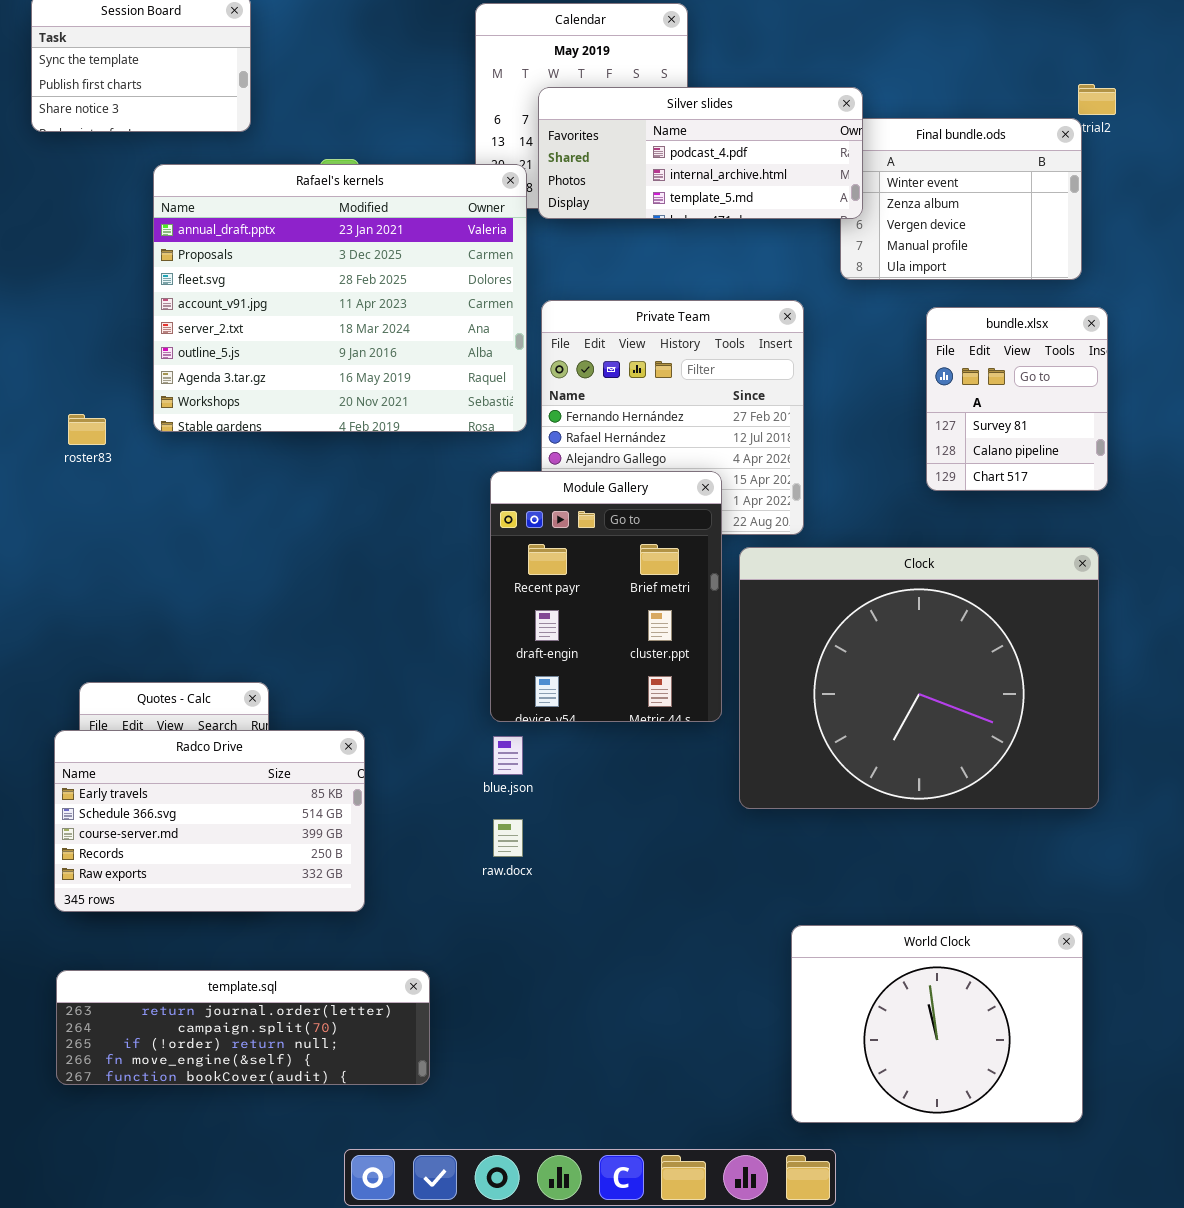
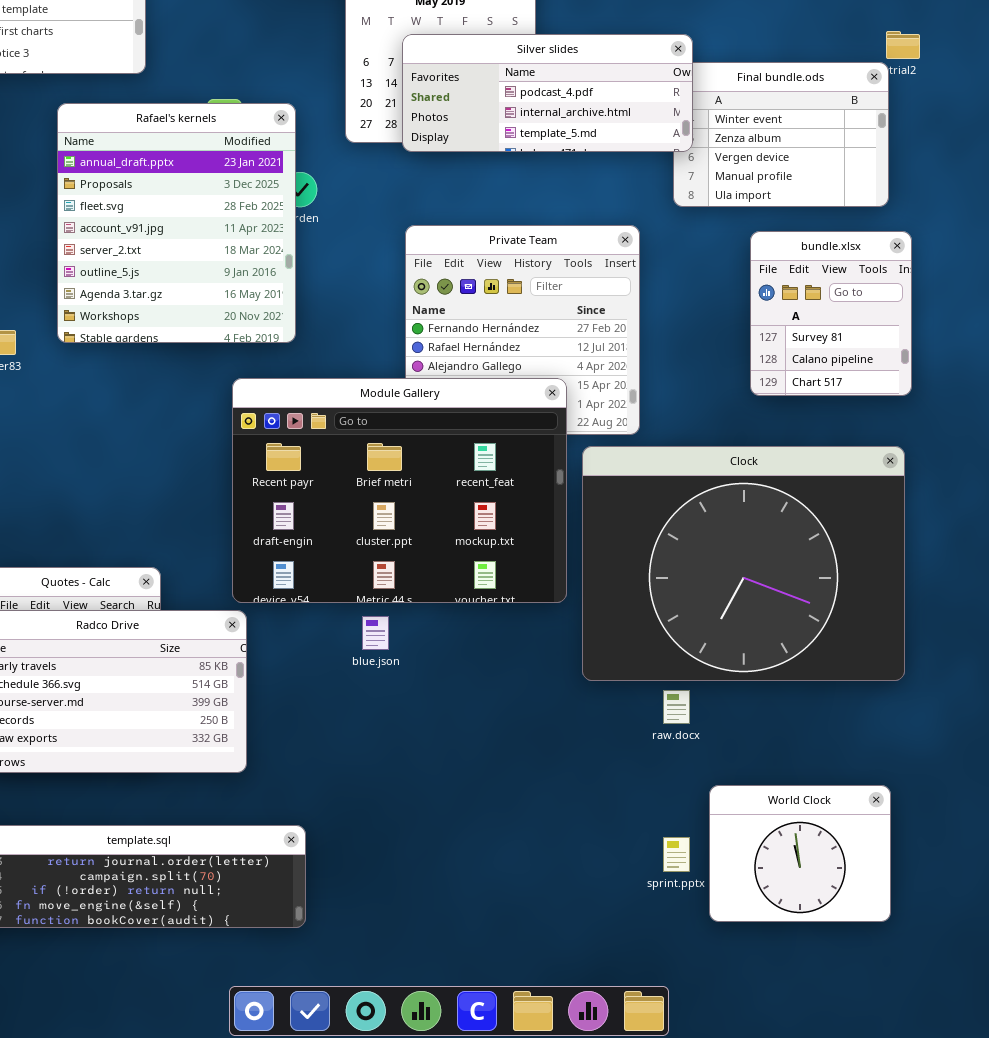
Rafael's kernels: [153,164,527,432] -> [57,103,296,343], resized
Module Gallery: [490,471,722,722] -> [232,378,567,603], resized
raw.docx: [493,819,523,857] -> [663,690,690,724], moved
World Clock: [791,925,1083,1123] -> [709,785,891,922], resized

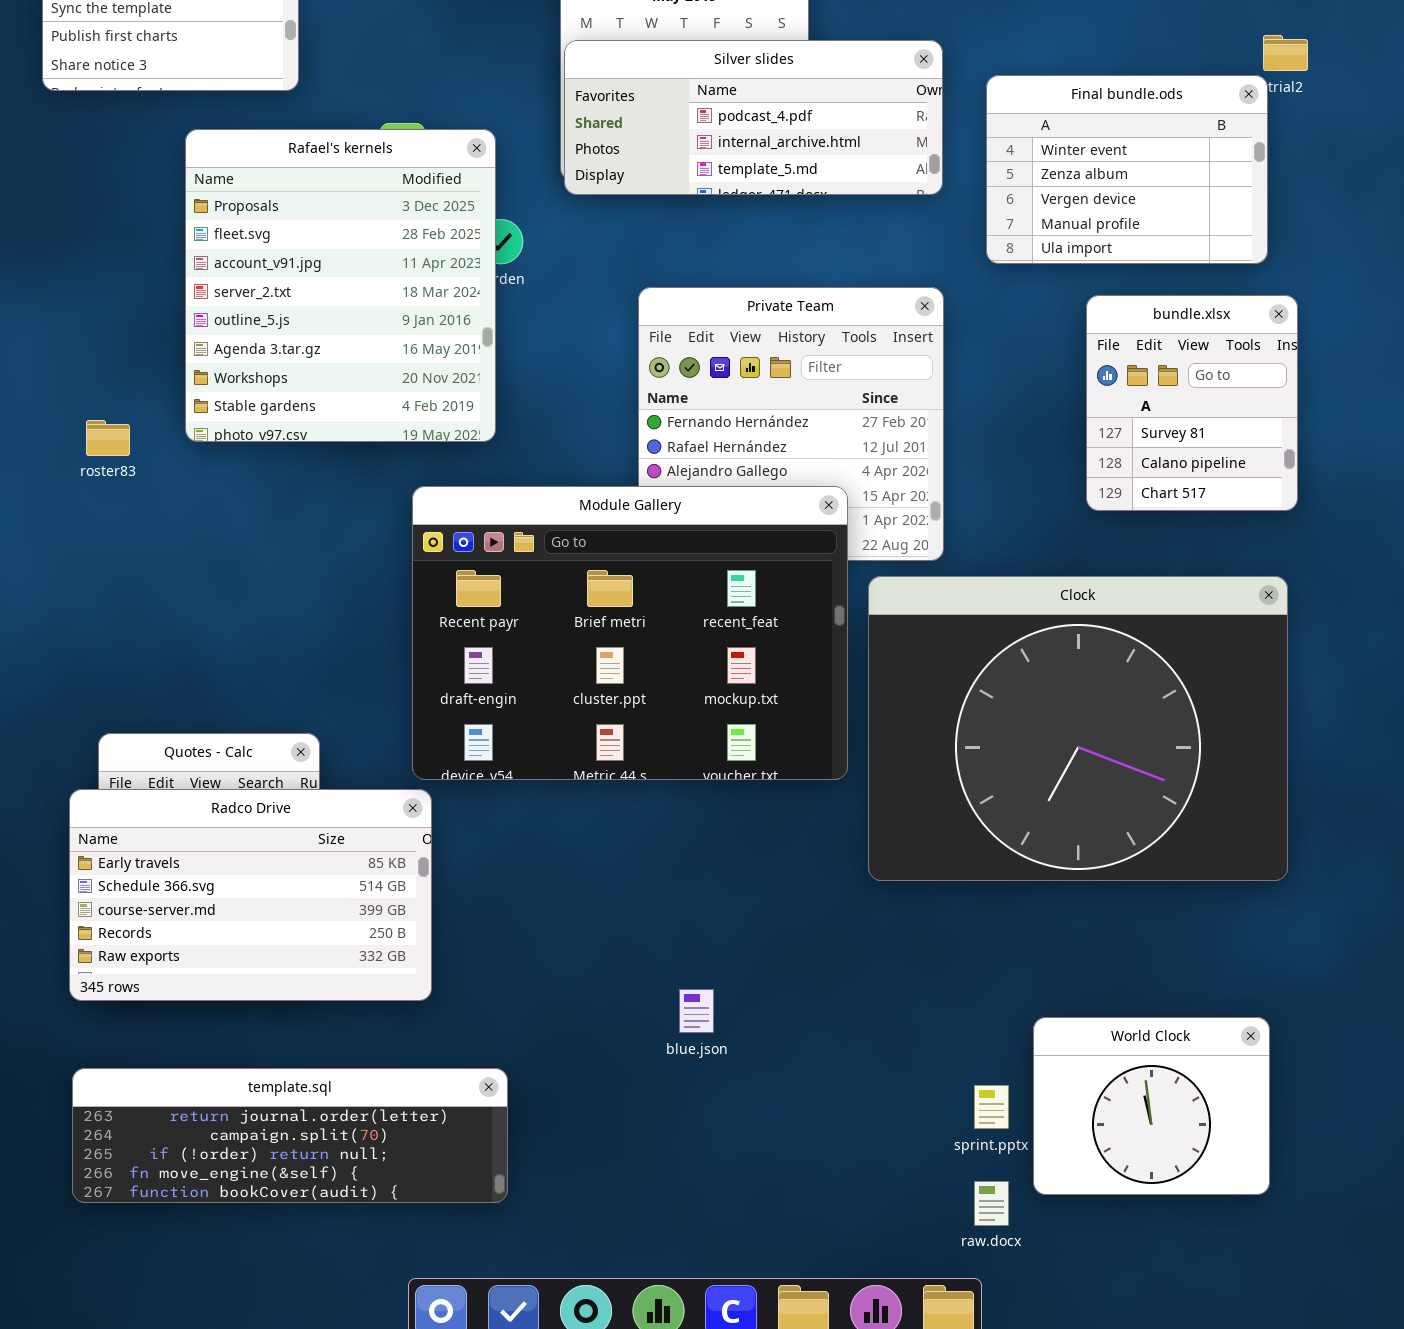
Silver slides: [402,34,693,152] -> [564,40,943,195], moved
Rafael's kernels: [57,103,296,343] -> [185,129,496,442], scrolled down 1 row
blue.json: [362,616,389,650] -> [679,989,714,1033], moved
raw.docx: [663,690,690,724] -> [974,1181,1009,1226], moved

